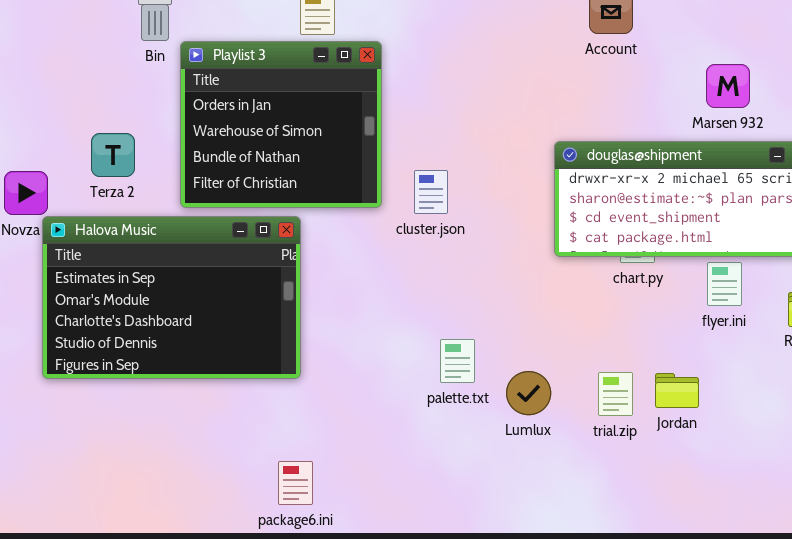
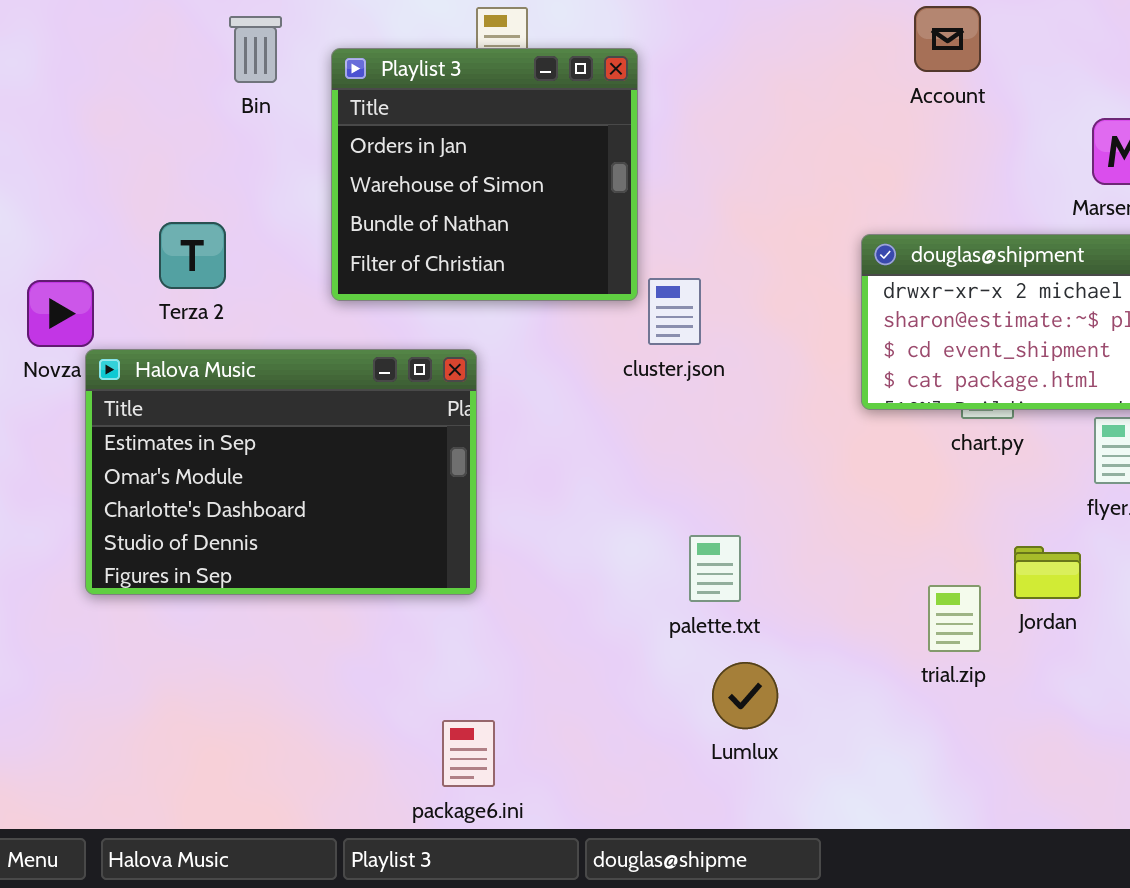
Playlist 3: [180,41,382,208] -> [331,48,638,301], moved
Lumlux: [506,371,551,415] -> [712,662,778,729], moved
Jordan: [655,373,699,408] -> [1014,546,1081,599], moved

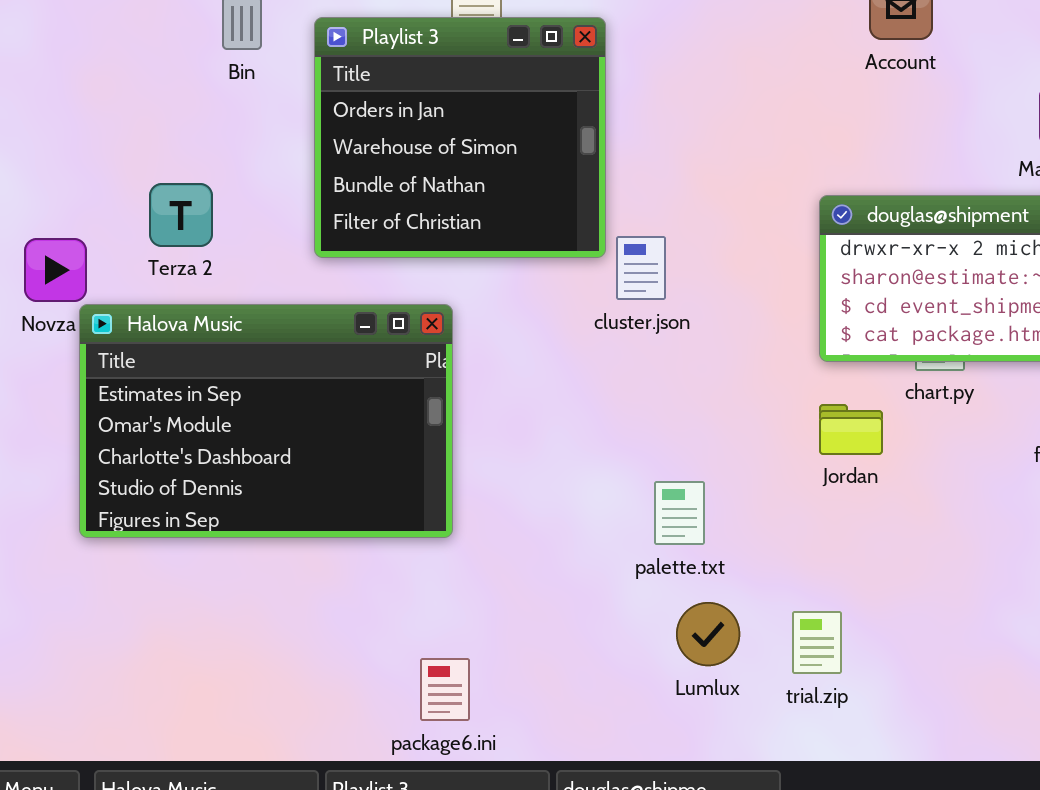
Jordan: [1014,546,1081,599] -> [819,404,883,455], moved
trial.zip: [928,585,981,652] -> [792,611,842,674], moved

